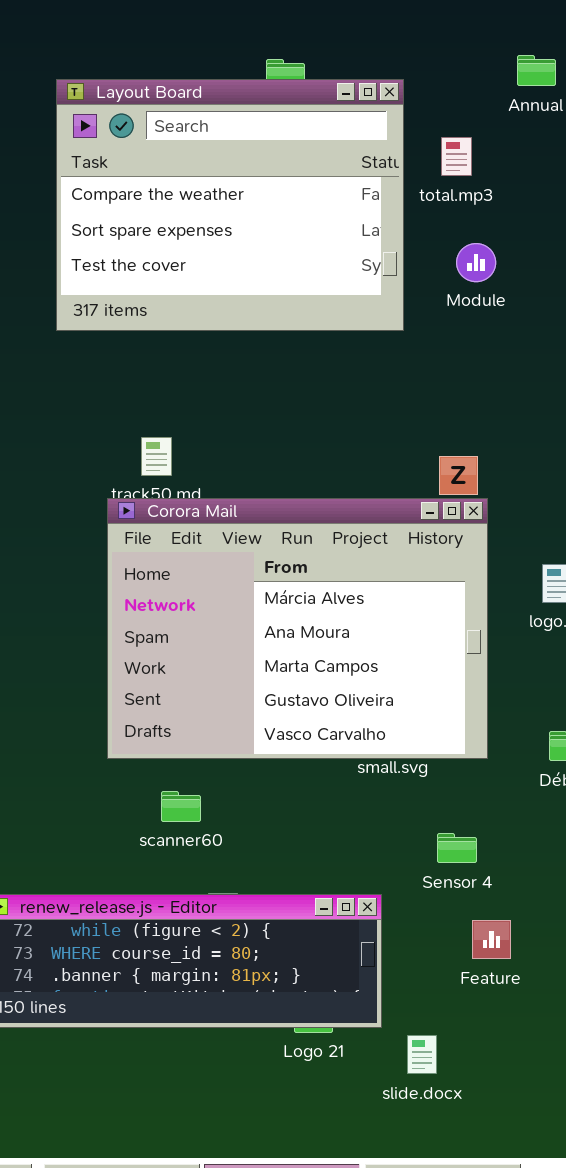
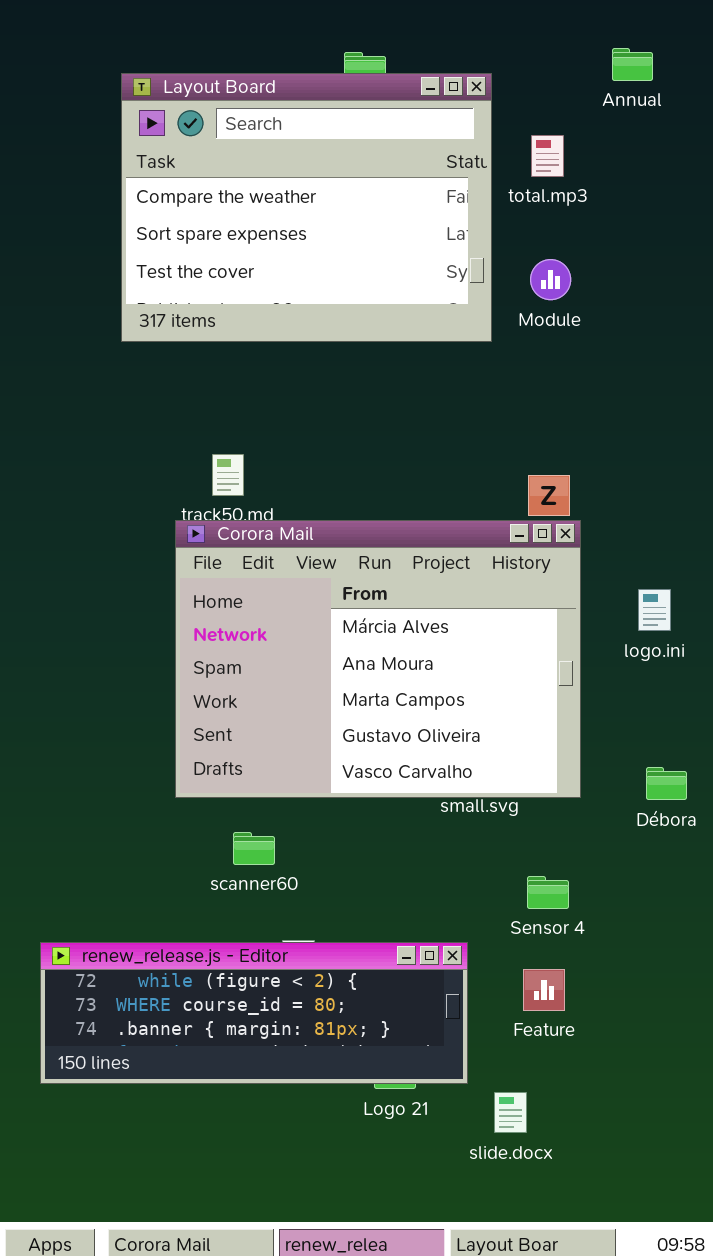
Module: [456,243,496,282] -> [530,259,571,300], moved
Feature: [472,920,511,959] -> [523,969,565,1011], moved

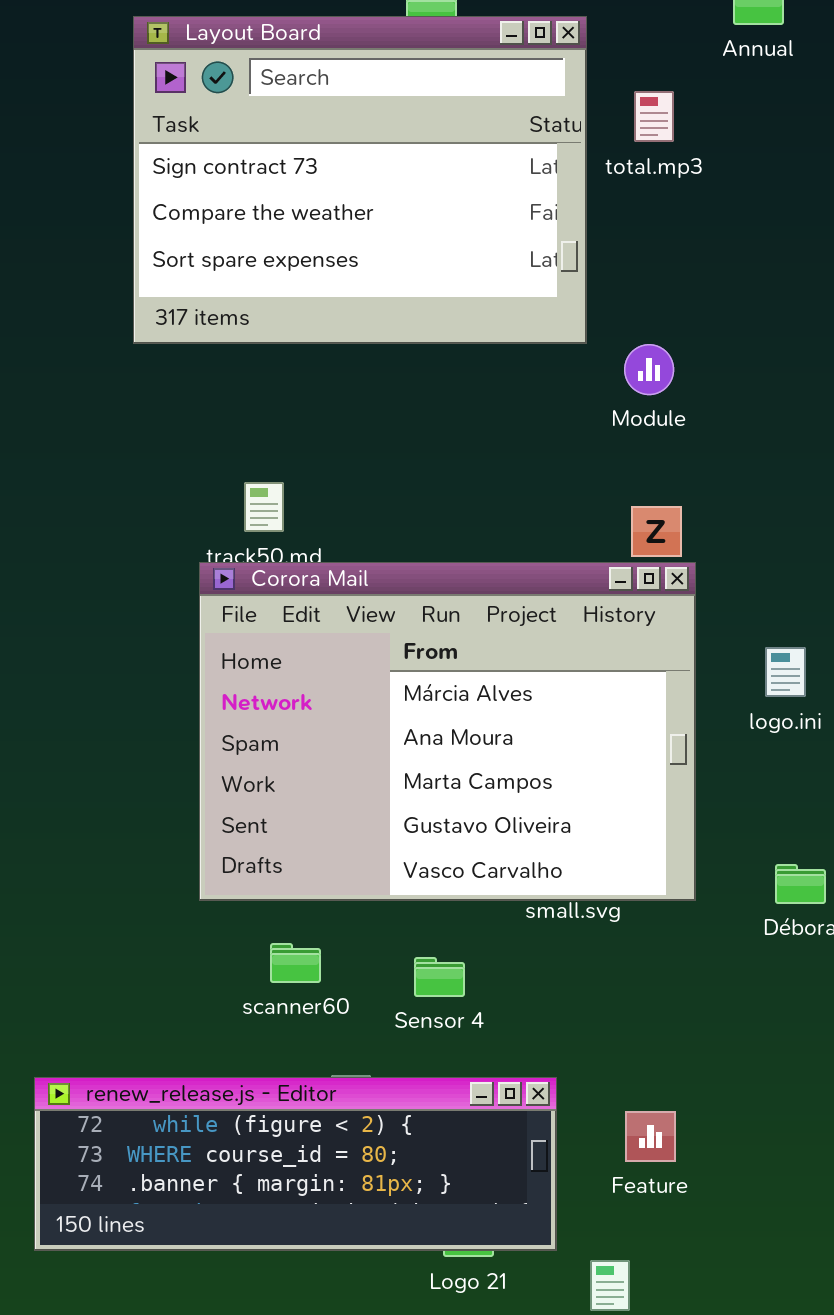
Layout Board: [121,73,492,342] -> [133,16,587,344], scrolled up 1 row
Module: [530,259,571,300] -> [624,344,674,395], moved
Sensor 4: [527,876,569,909] -> [414,957,465,997], moved

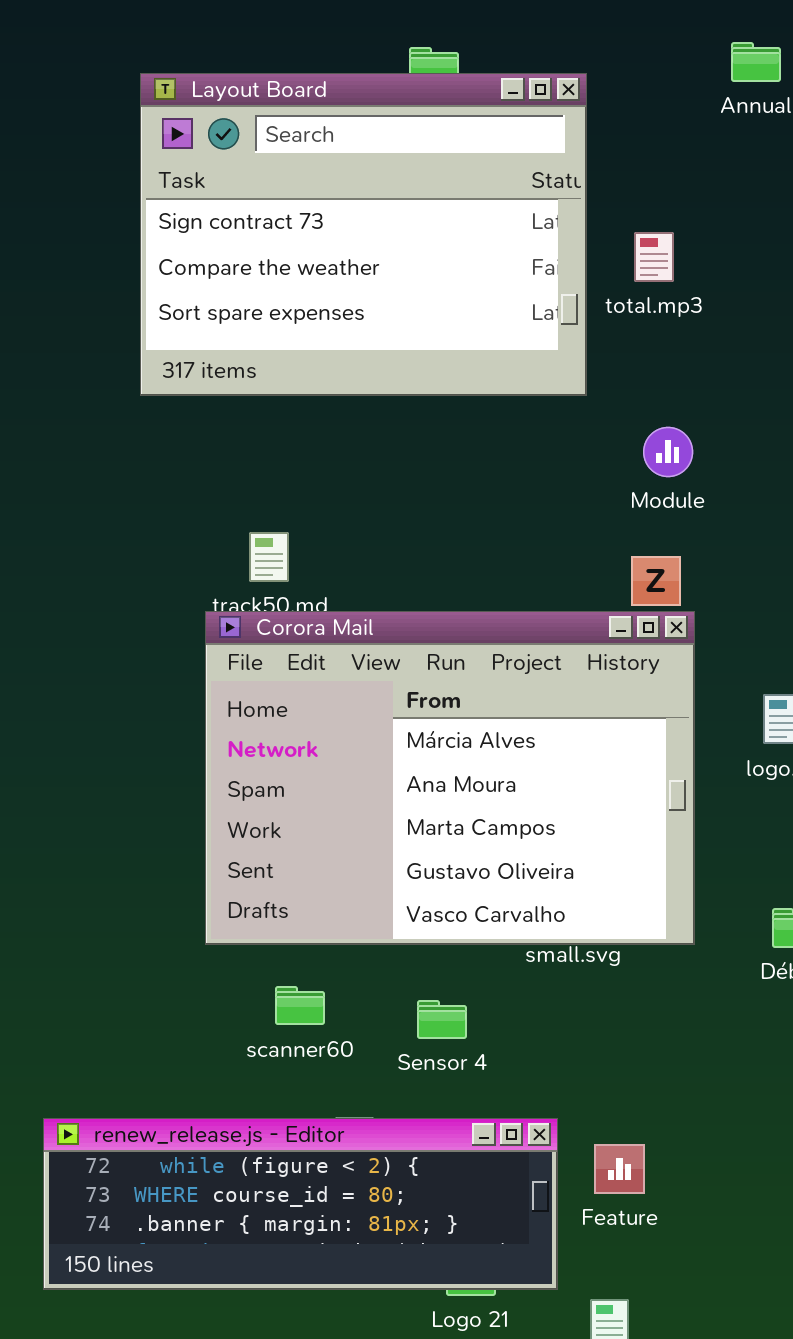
total.mp3: [634,91,674,142] -> [634,232,674,282], moved
Module: [624,344,674,395] -> [643,427,693,477], moved
Feature: [625,1111,676,1162] -> [594,1144,645,1194], moved

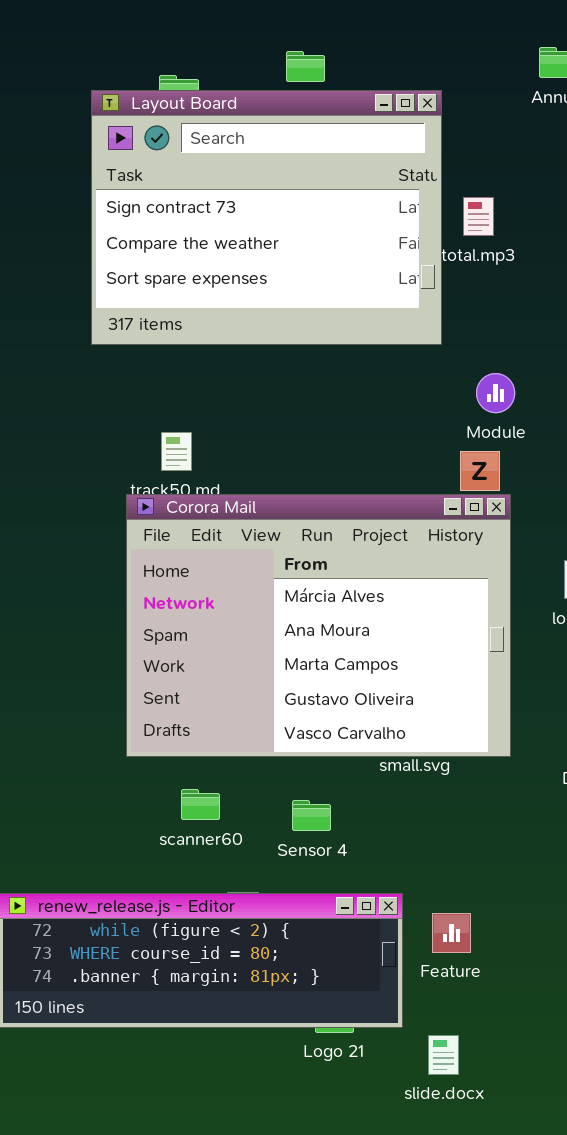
Layout Board: [140,73,587,396] -> [91,90,442,345], moved
Module: [643,427,693,477] -> [476,373,515,413], moved

